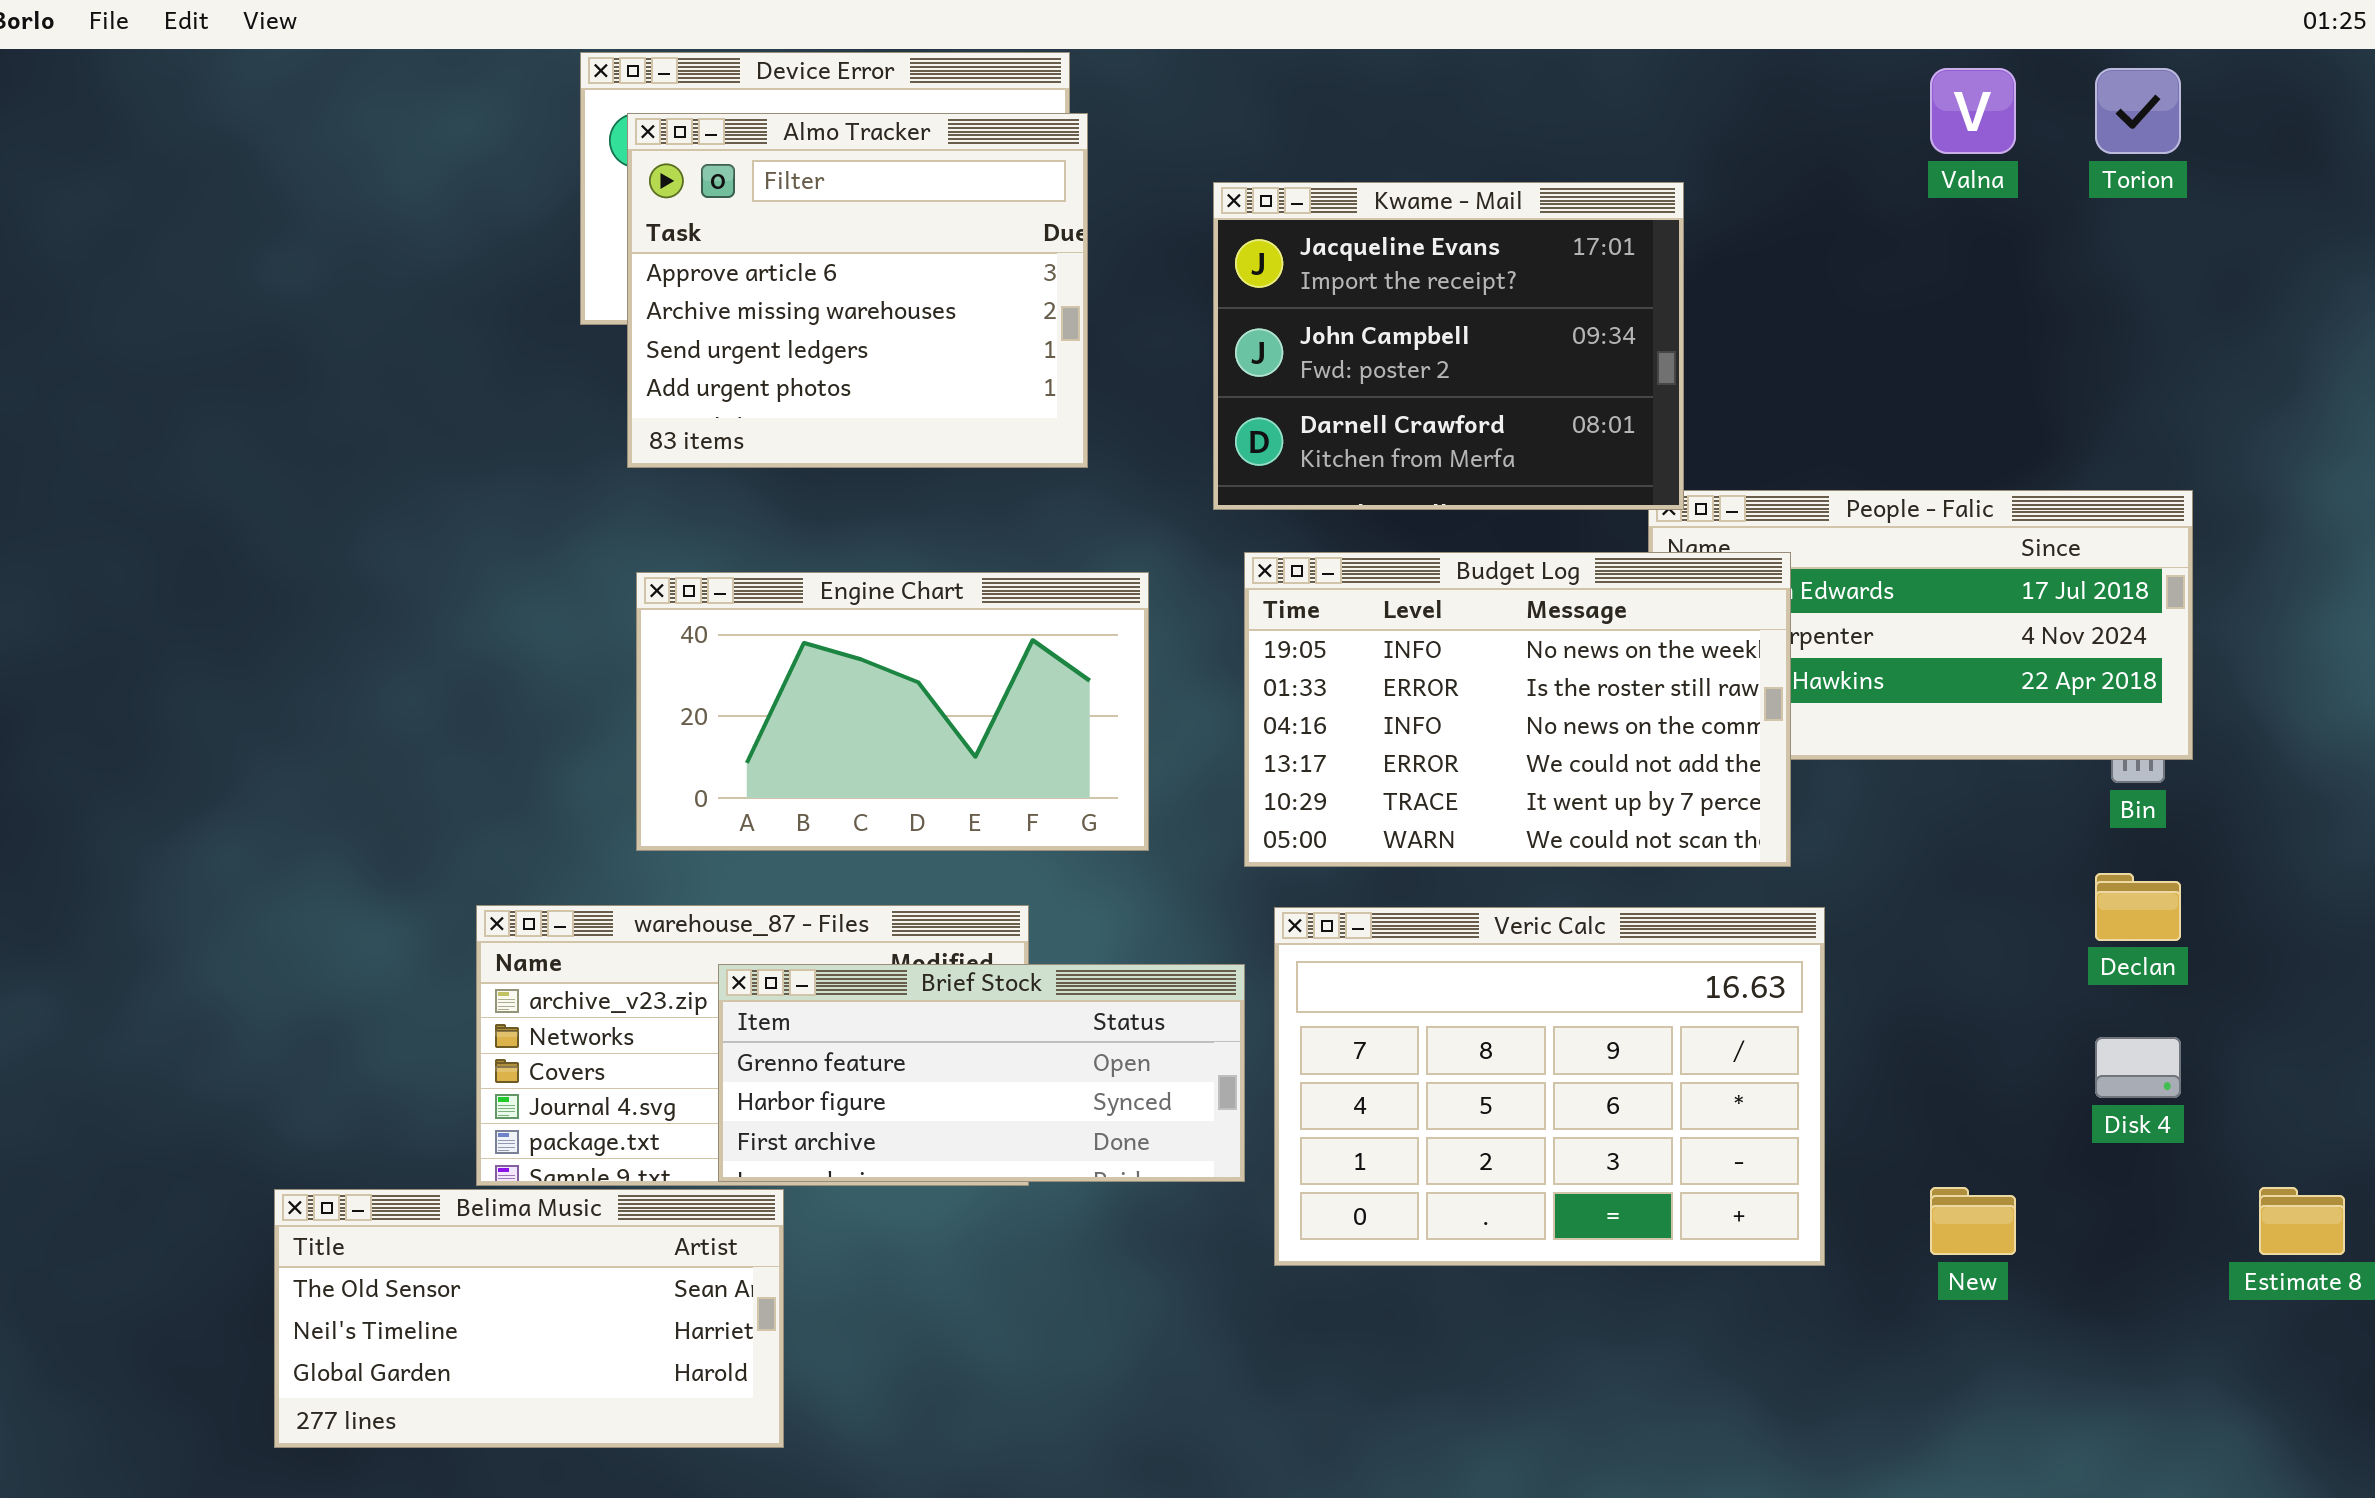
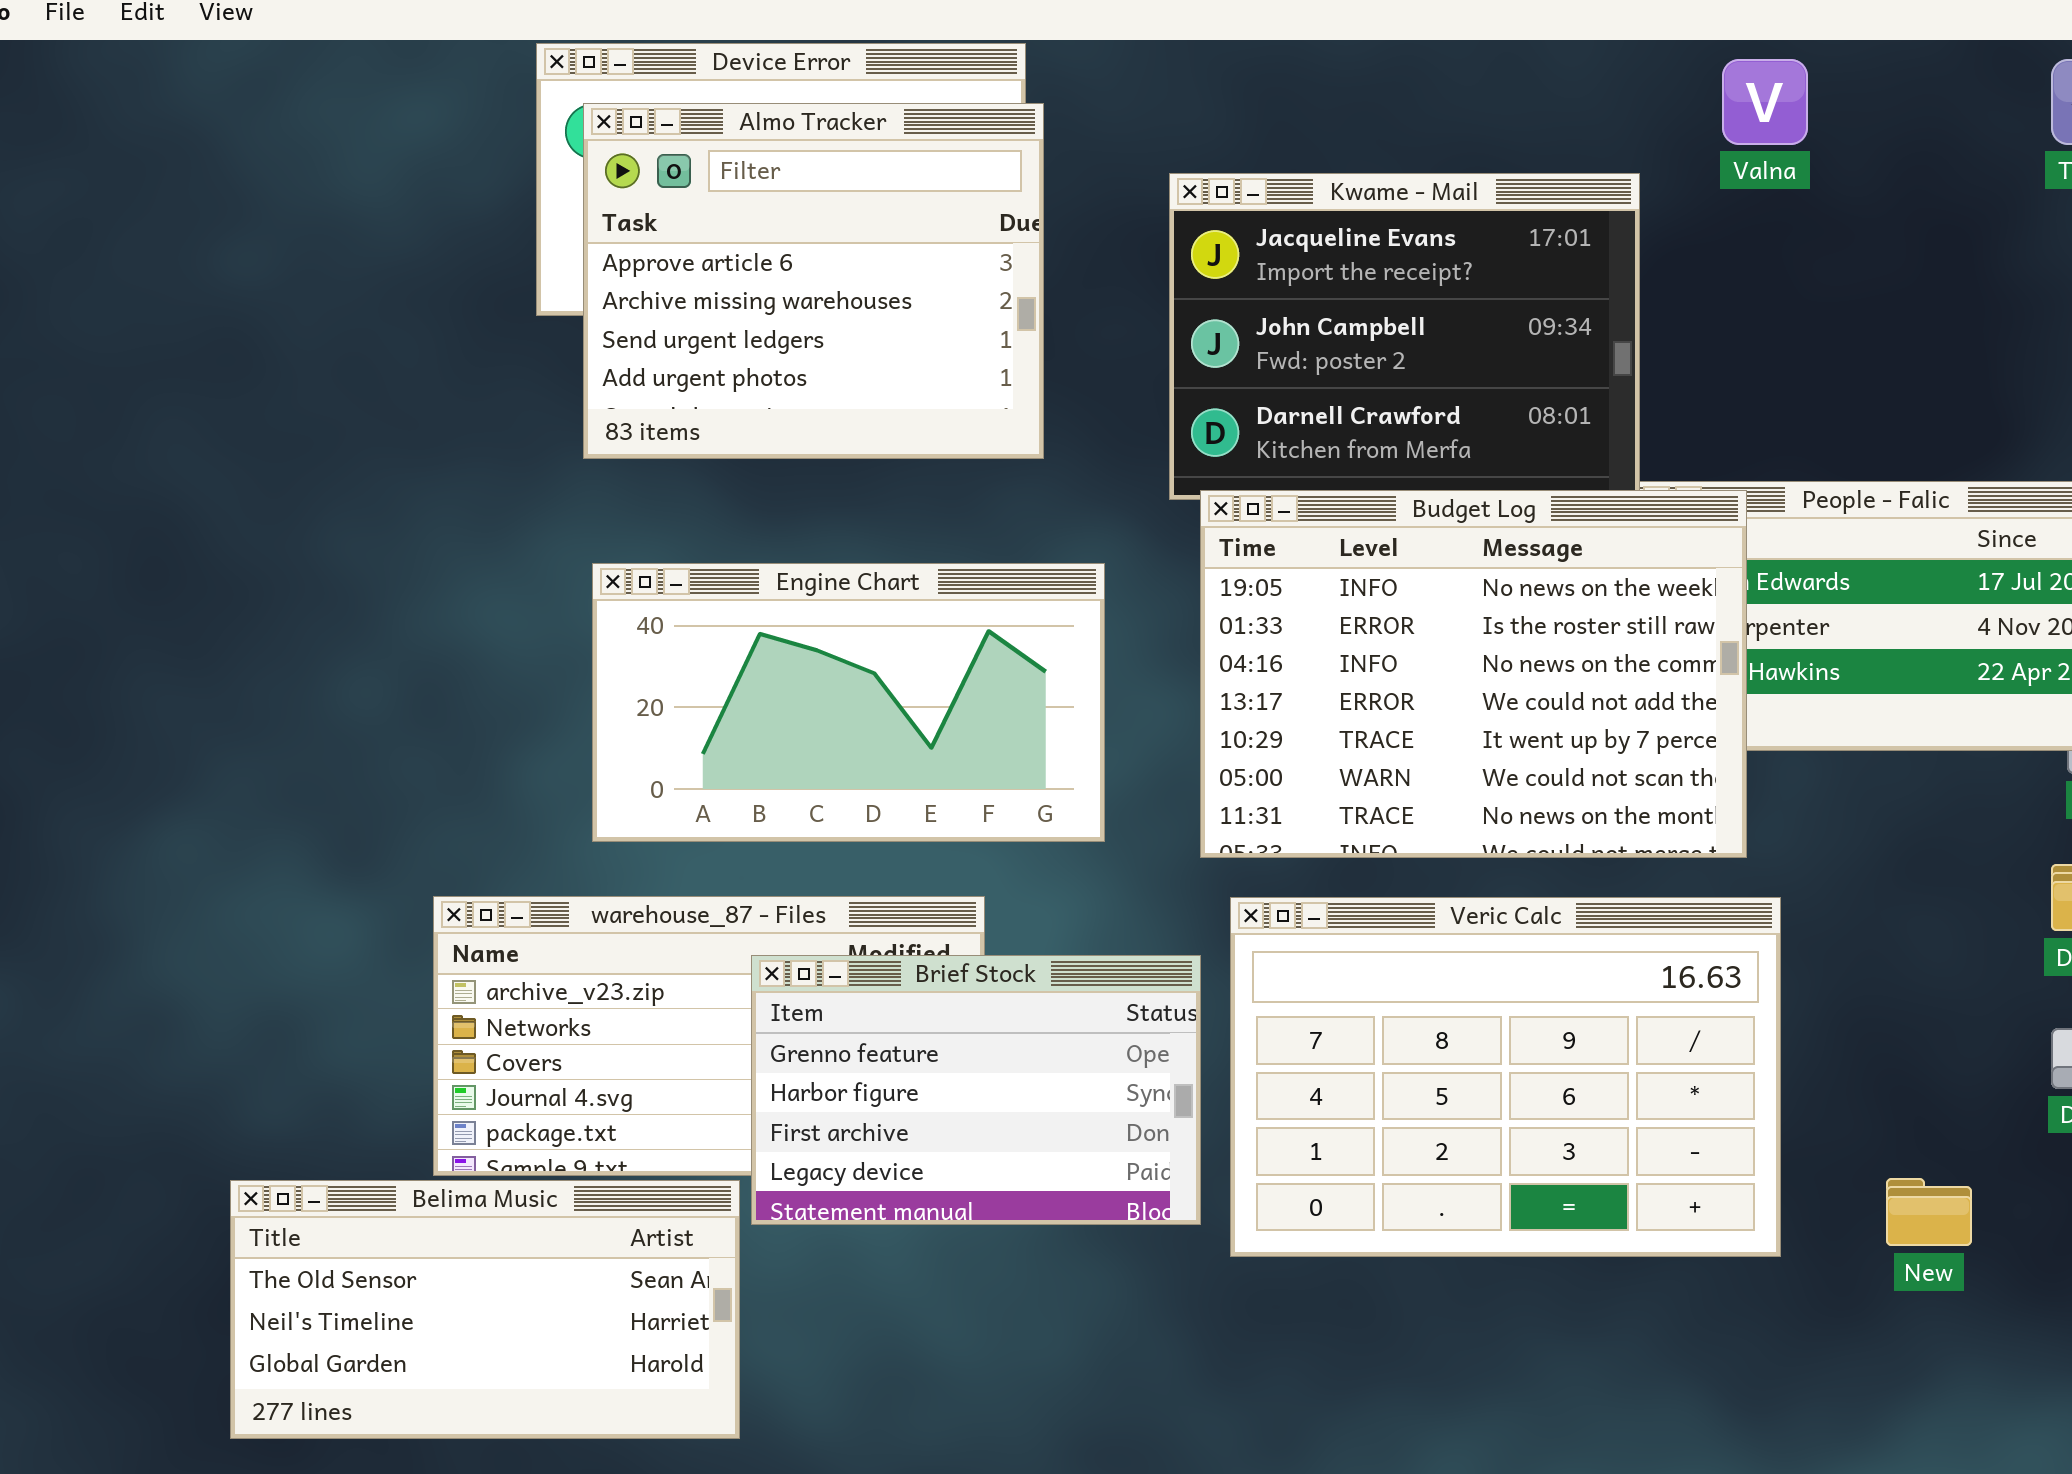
Valna: [1930,68,2016,154] -> [1722,59,1808,145], moved
Budget Log: [1244,552,1791,867] -> [1200,490,1747,858], resized
Brief Stock: [718,964,1245,1182] -> [751,955,1201,1225], resized

